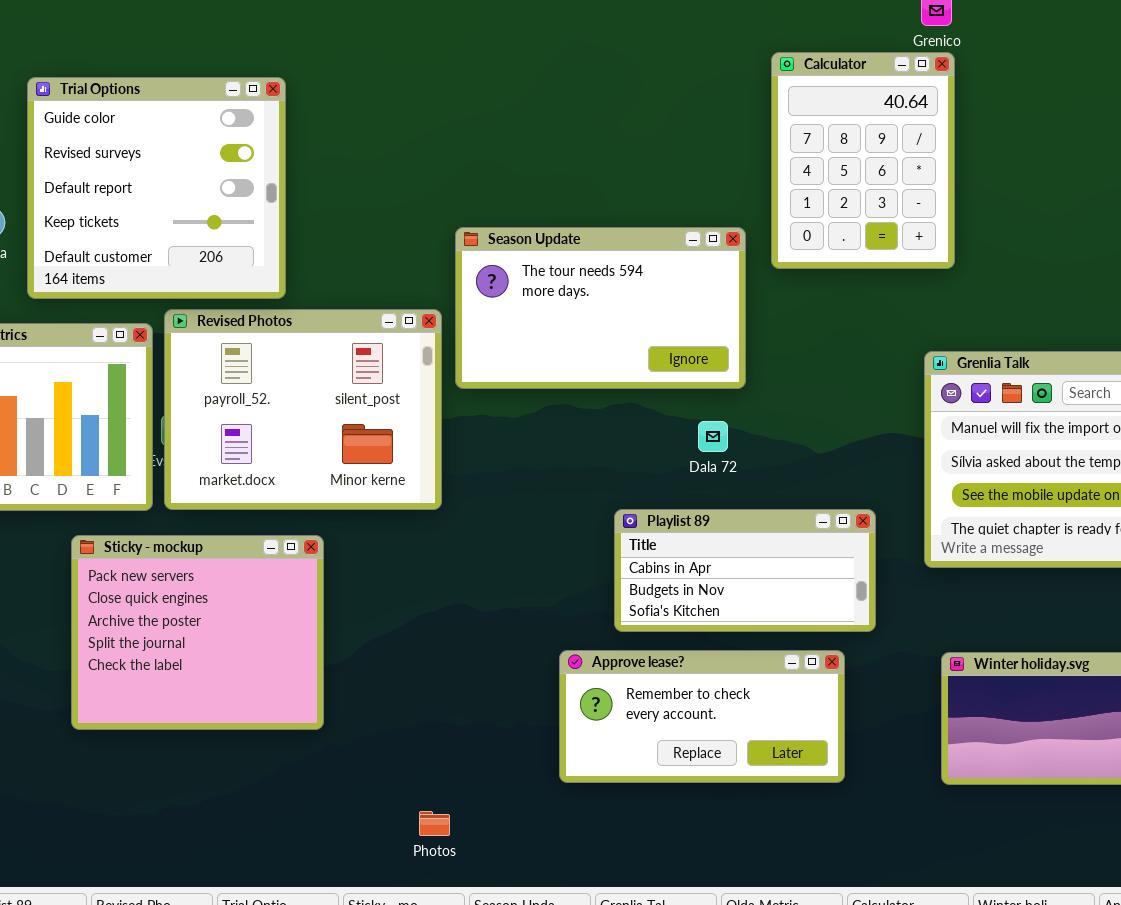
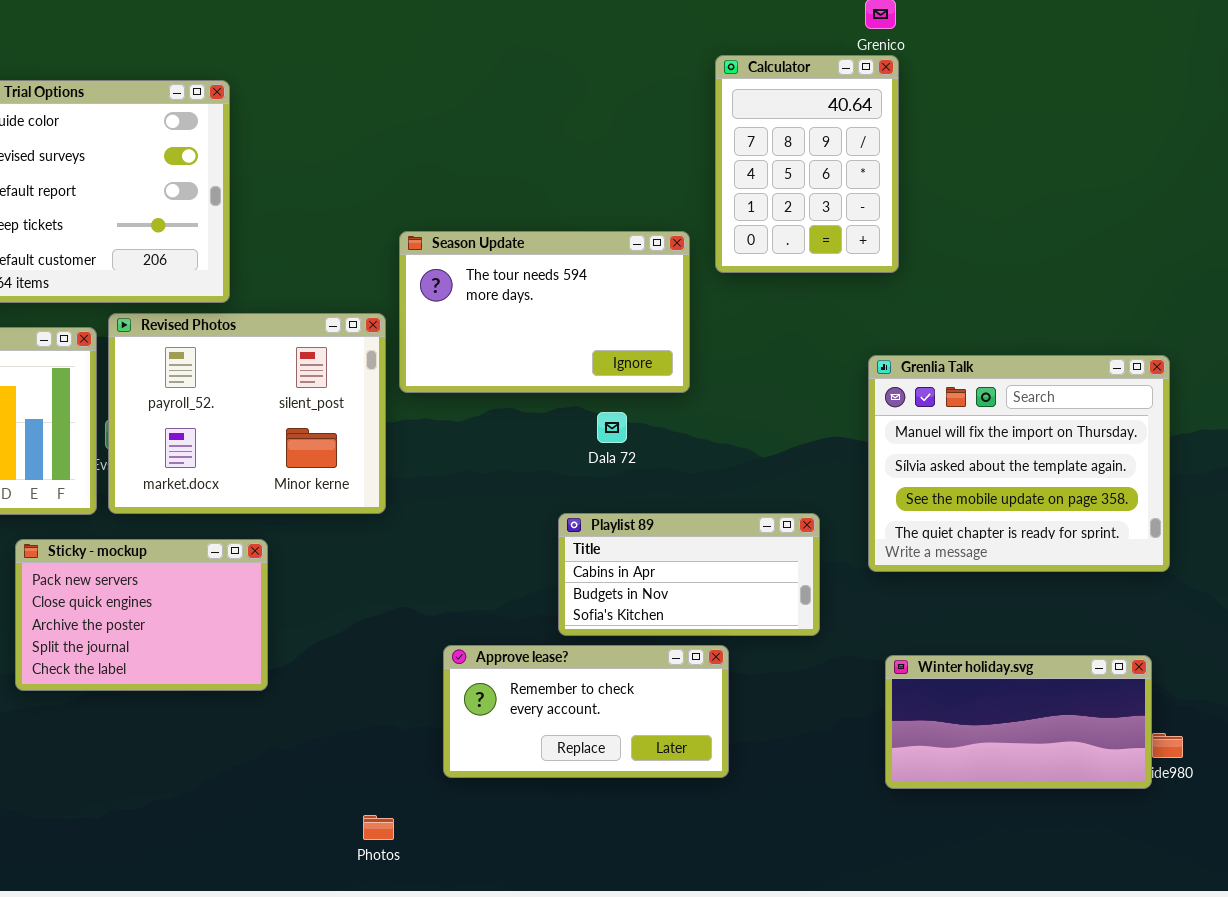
Dala 72: [698,421,728,452] -> [597,412,627,443], moved
Sticky - mockup: [71,535,324,730] -> [15,539,268,691], resized
Approve lease?: [559,650,845,783] -> [443,645,729,778], moved

